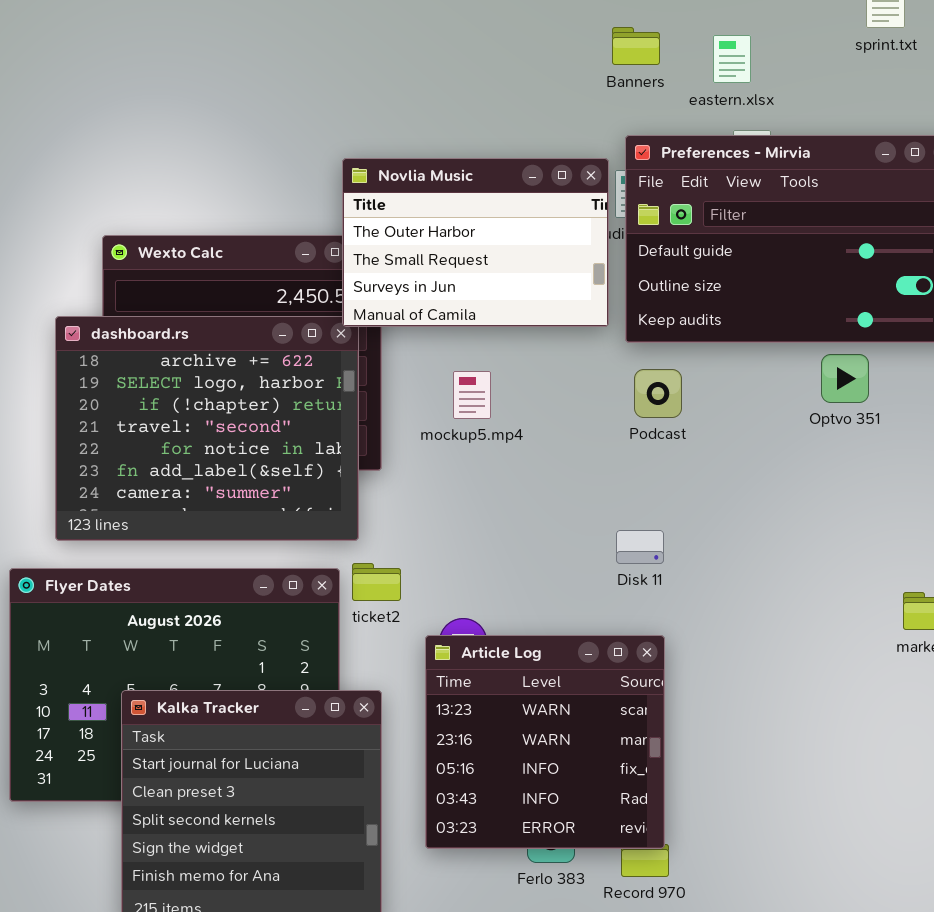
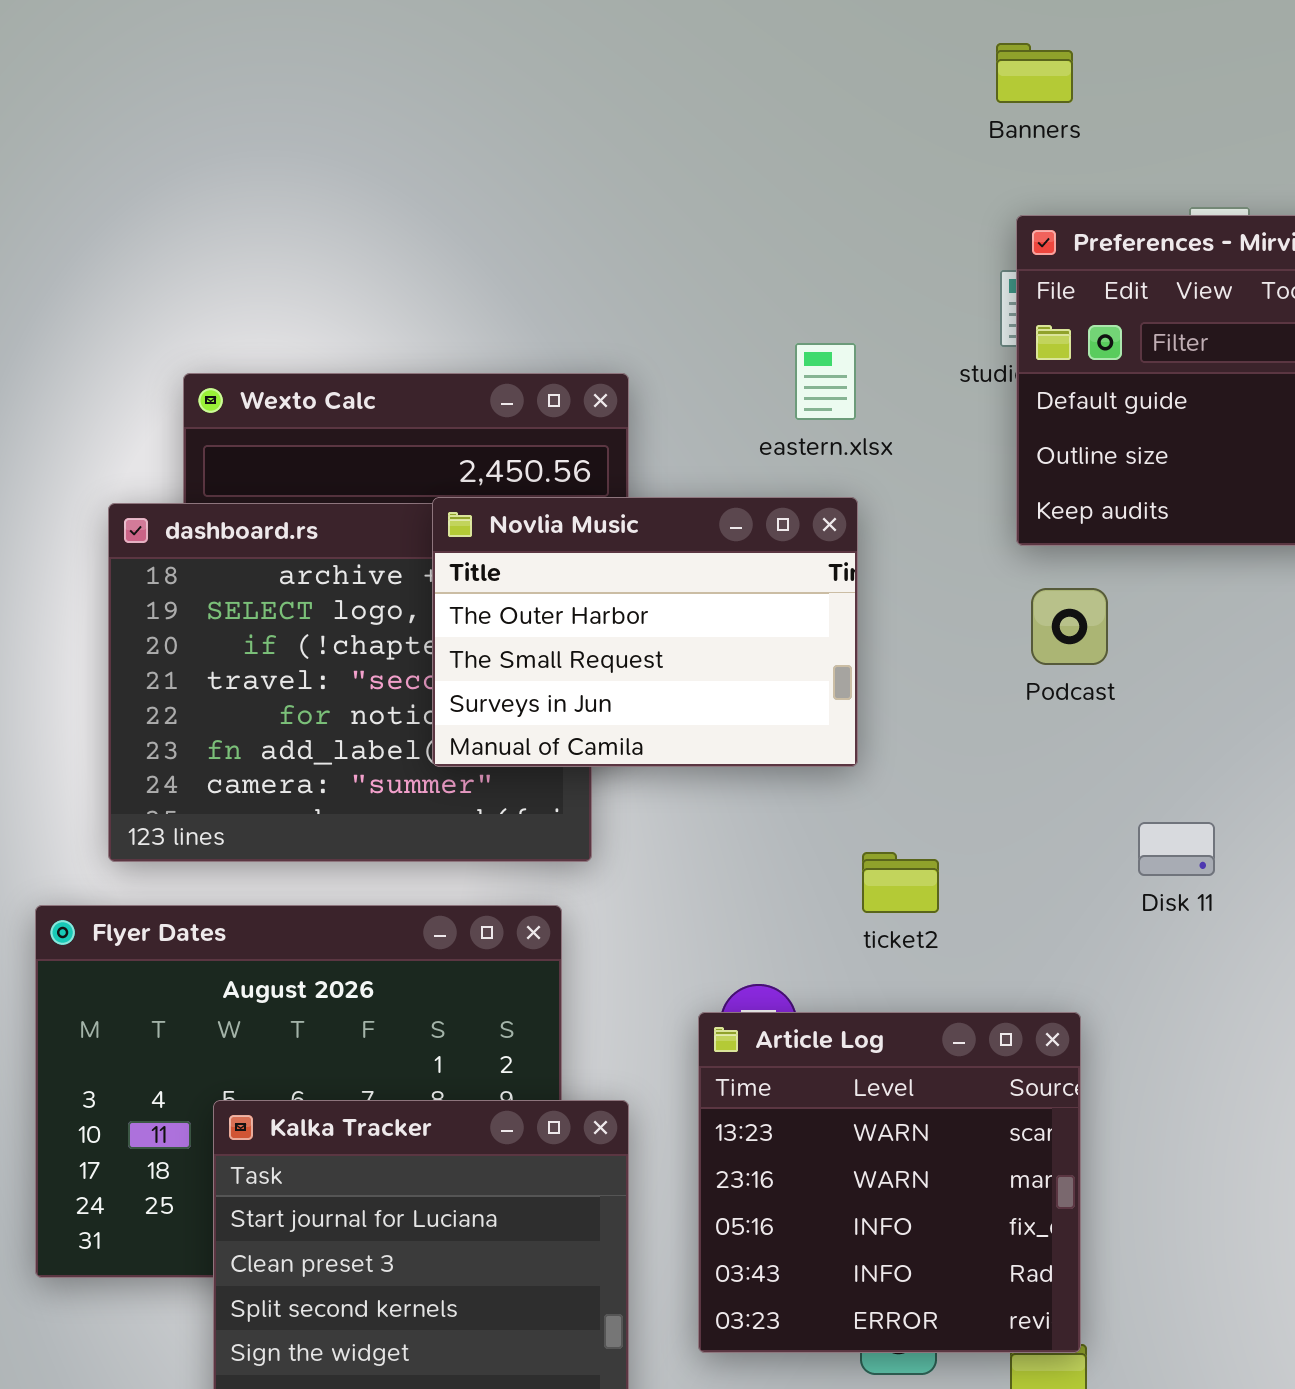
eastern.xlsx: [713,35,751,83] -> [795,343,856,420], moved
Novlia Music: [342,158,609,327] -> [432,497,858,767], moved
Disk 11: [616,530,664,564] -> [1138,822,1215,876], moved
ticket2: [352,563,401,601] -> [862,852,939,913], moved

